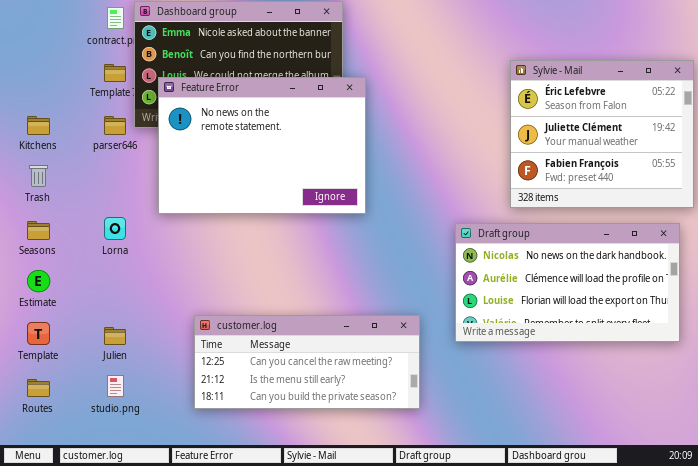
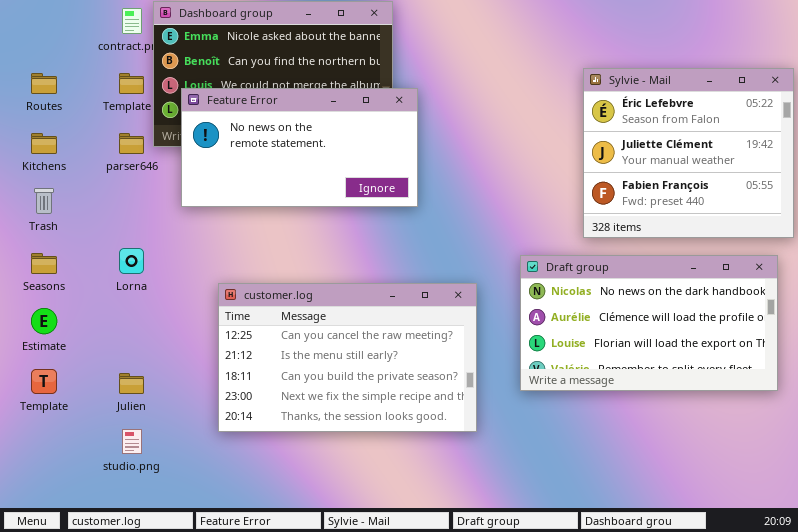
Feature Error: [158,77,366,214] -> [181,88,418,207], resized
customer.log: [194,315,420,409] -> [218,283,477,432], moved, resized
Routes: [27,379,50,397] -> [31,73,57,94], moved

